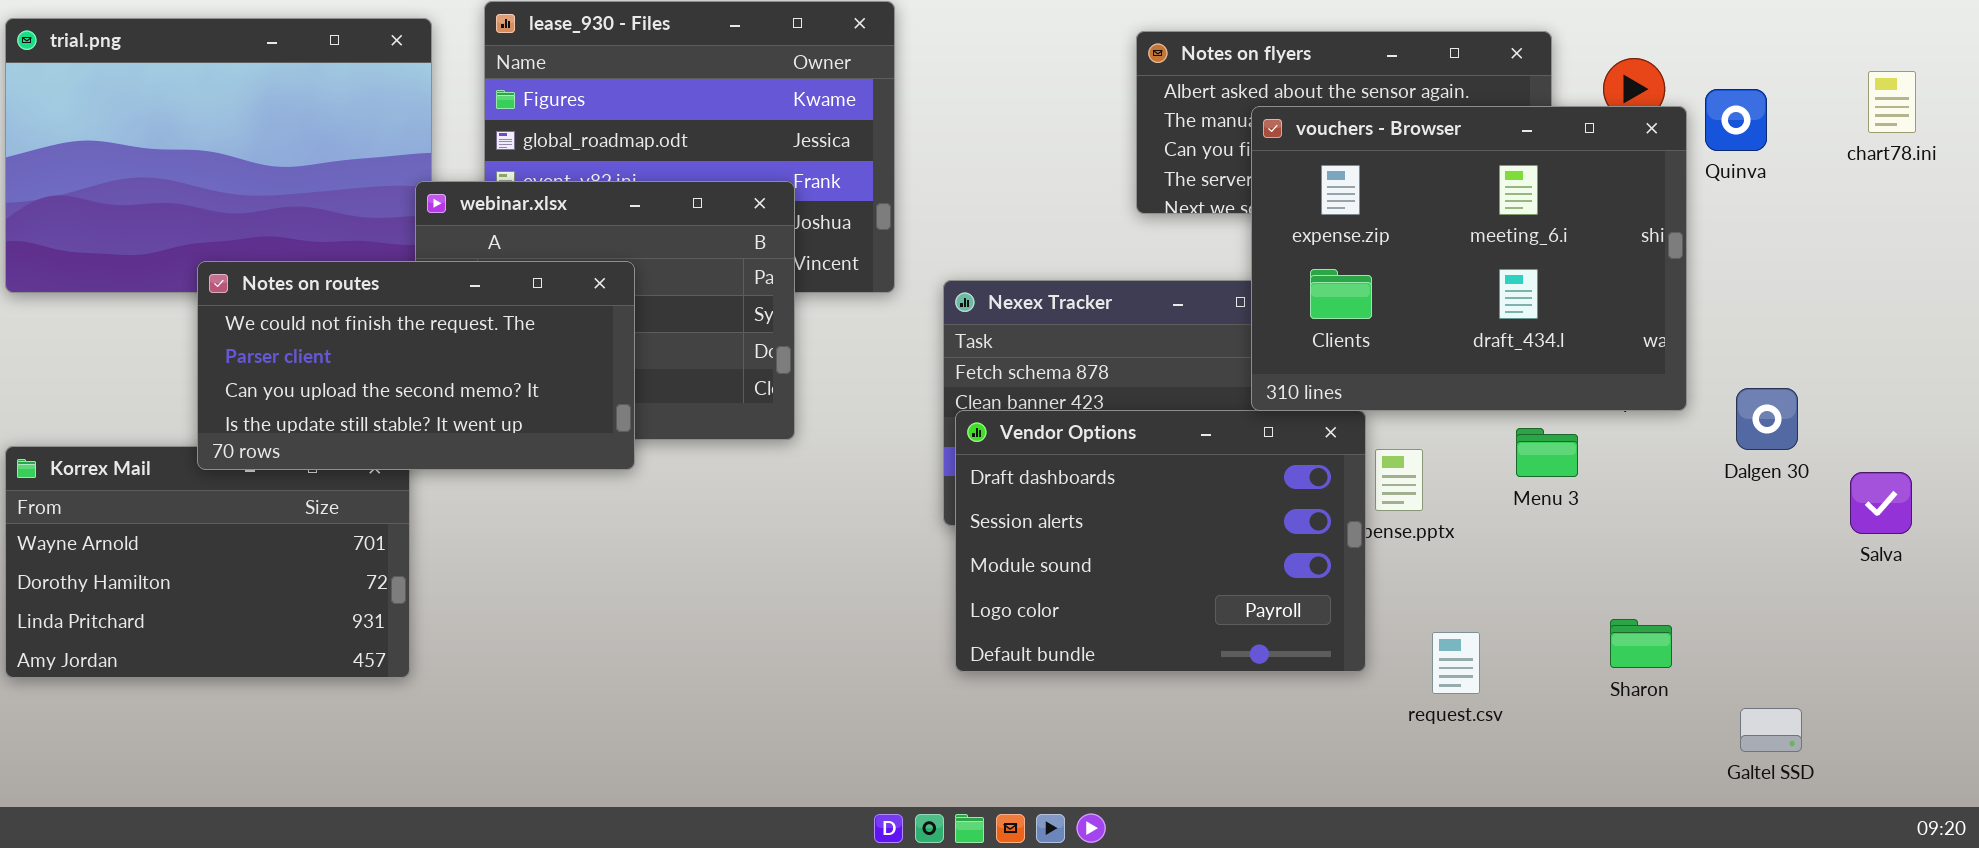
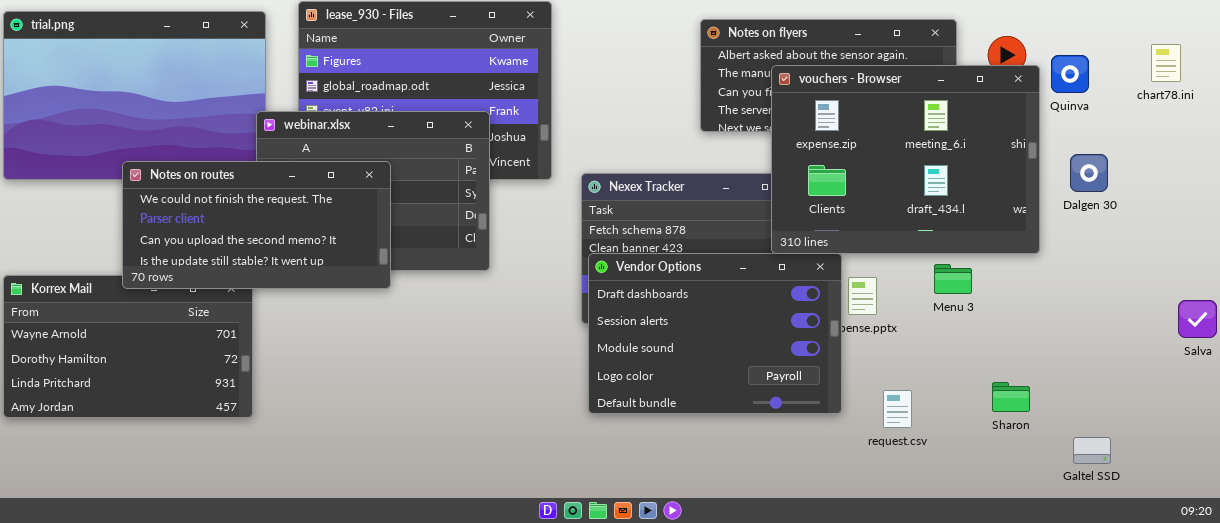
Dalgen 30: [1736,388,1798,450] -> [1070,154,1108,192], moved
Salva: [1850,472,1912,534] -> [1178,300,1217,338], moved

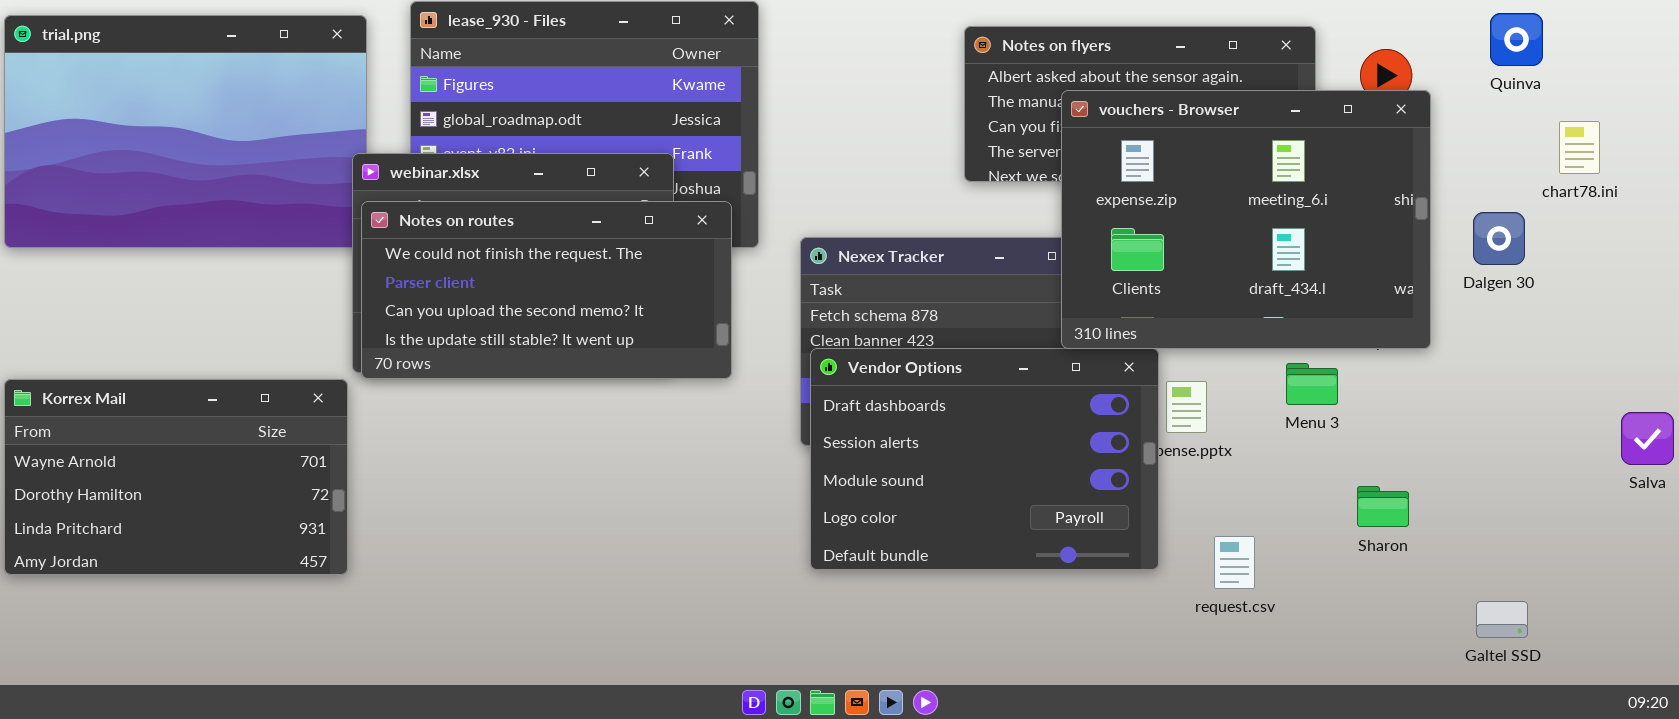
chart78.ini: [1151,44,1181,82] -> [1559,121,1600,174], moved
Quinva: [1051,55,1089,93] -> [1490,13,1543,66], moved
Notes on routes: [122,161,391,289] -> [361,201,732,379], moved
Sharon: [992,382,1030,412] -> [1357,486,1409,527], moved

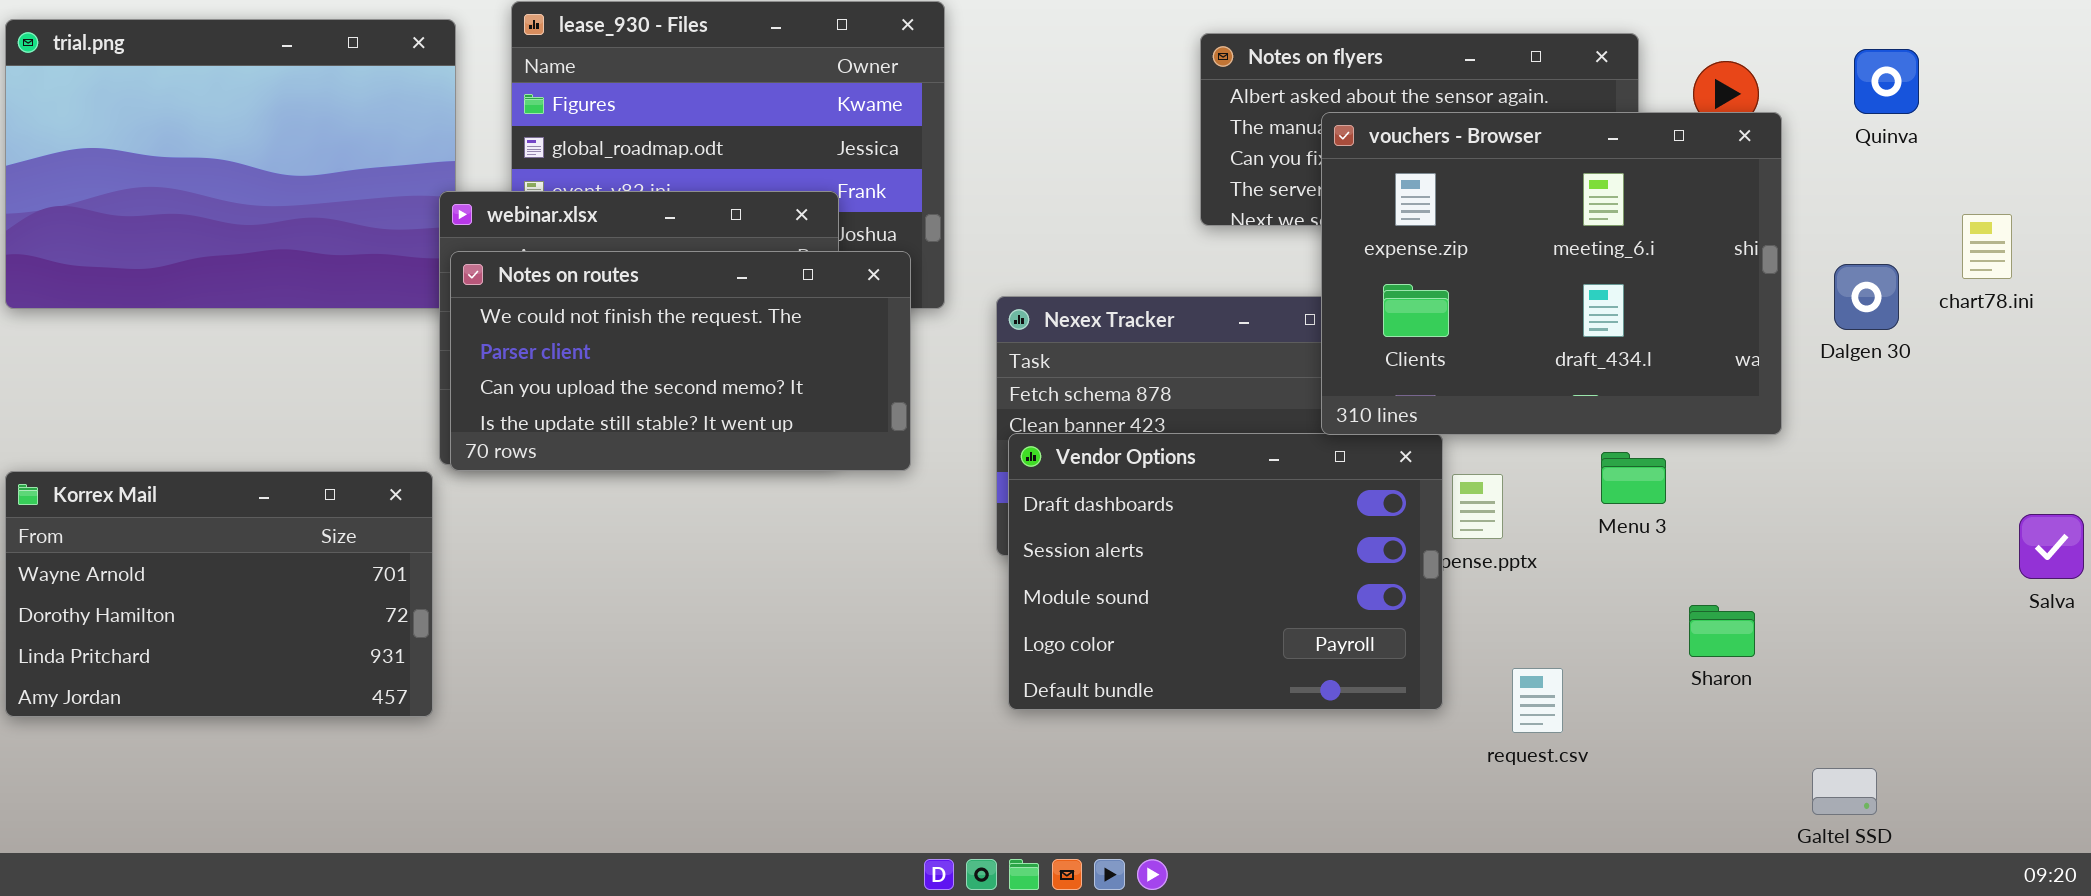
Quinva: [1490,13,1543,66] -> [1854,49,1919,114], moved
chart78.ini: [1559,121,1600,174] -> [1962,214,2012,279], moved
Galtel SSD: [1476,601,1528,638] -> [1812,768,1877,815], moved

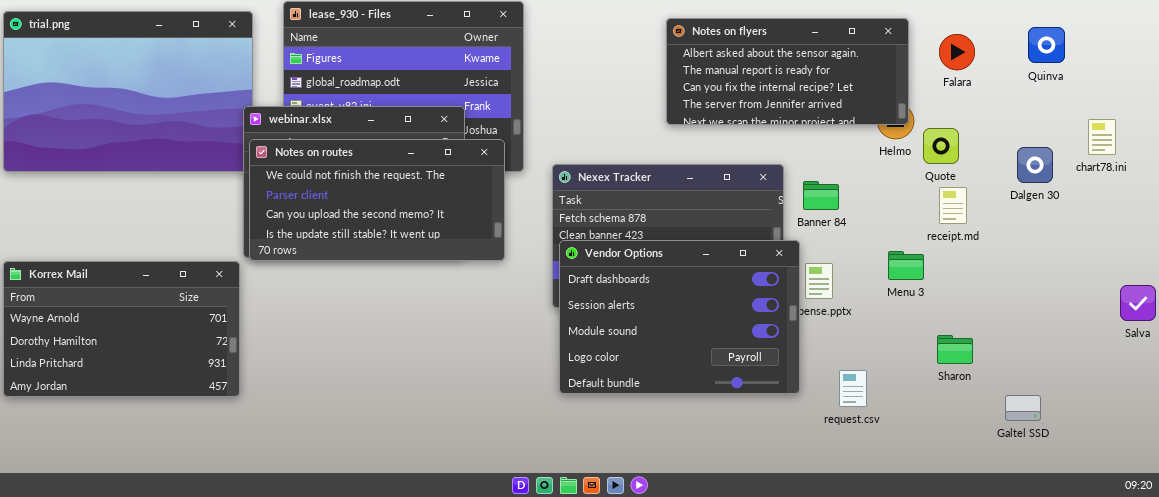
vouchers - Browser: [1321,112,1782,435] -> none, closed
Galtel SSD: [1812,768,1877,815] -> [1005,395,1041,421], moved

